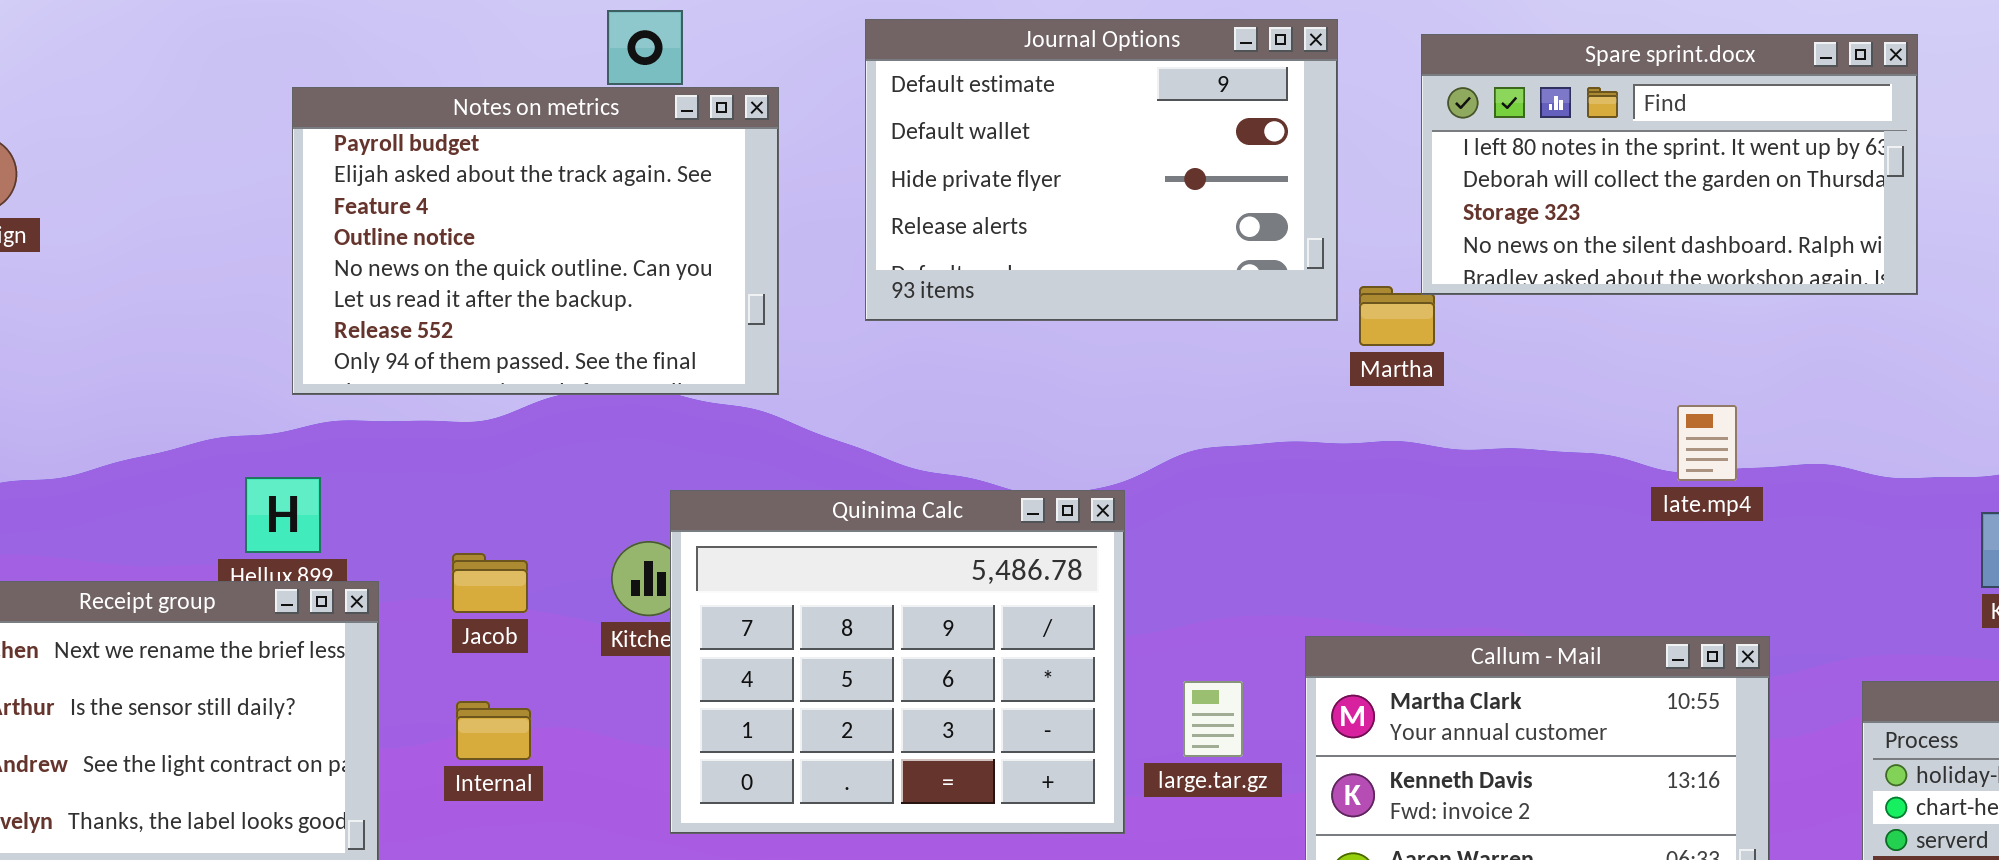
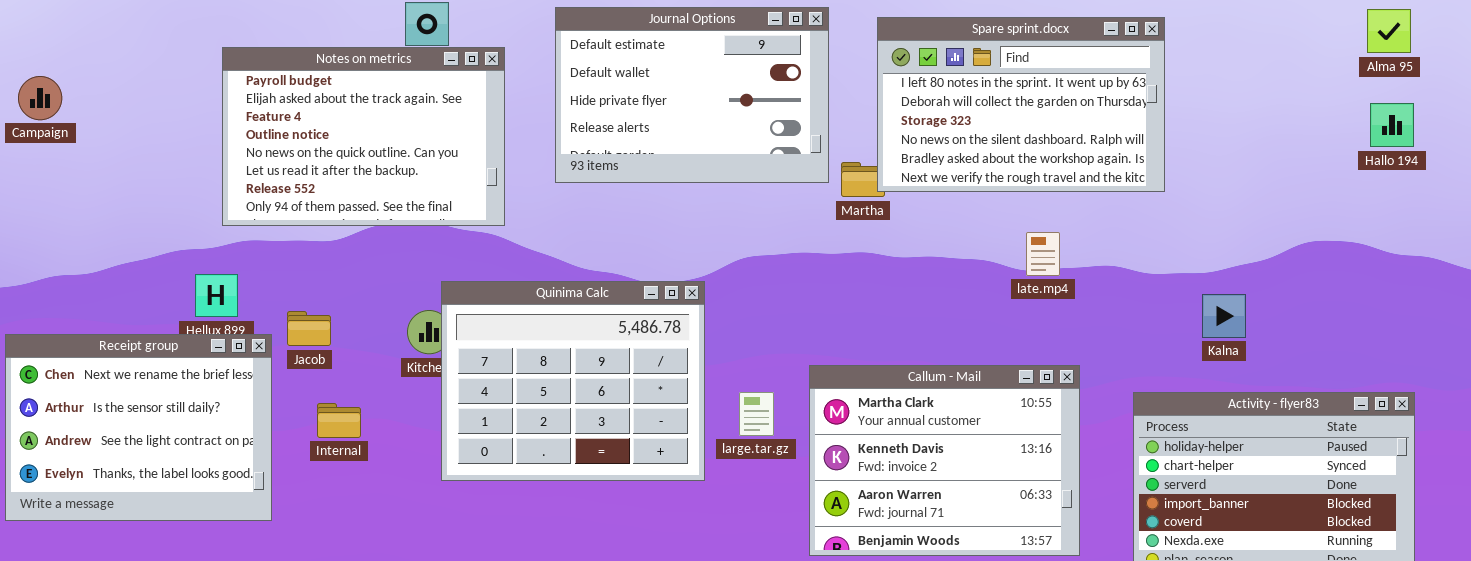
Spare sprint.docx: [1421,34,1918,295] -> [877,17,1165,192], resized
Jacob: [452,553,528,613] -> [287,311,331,346], moved

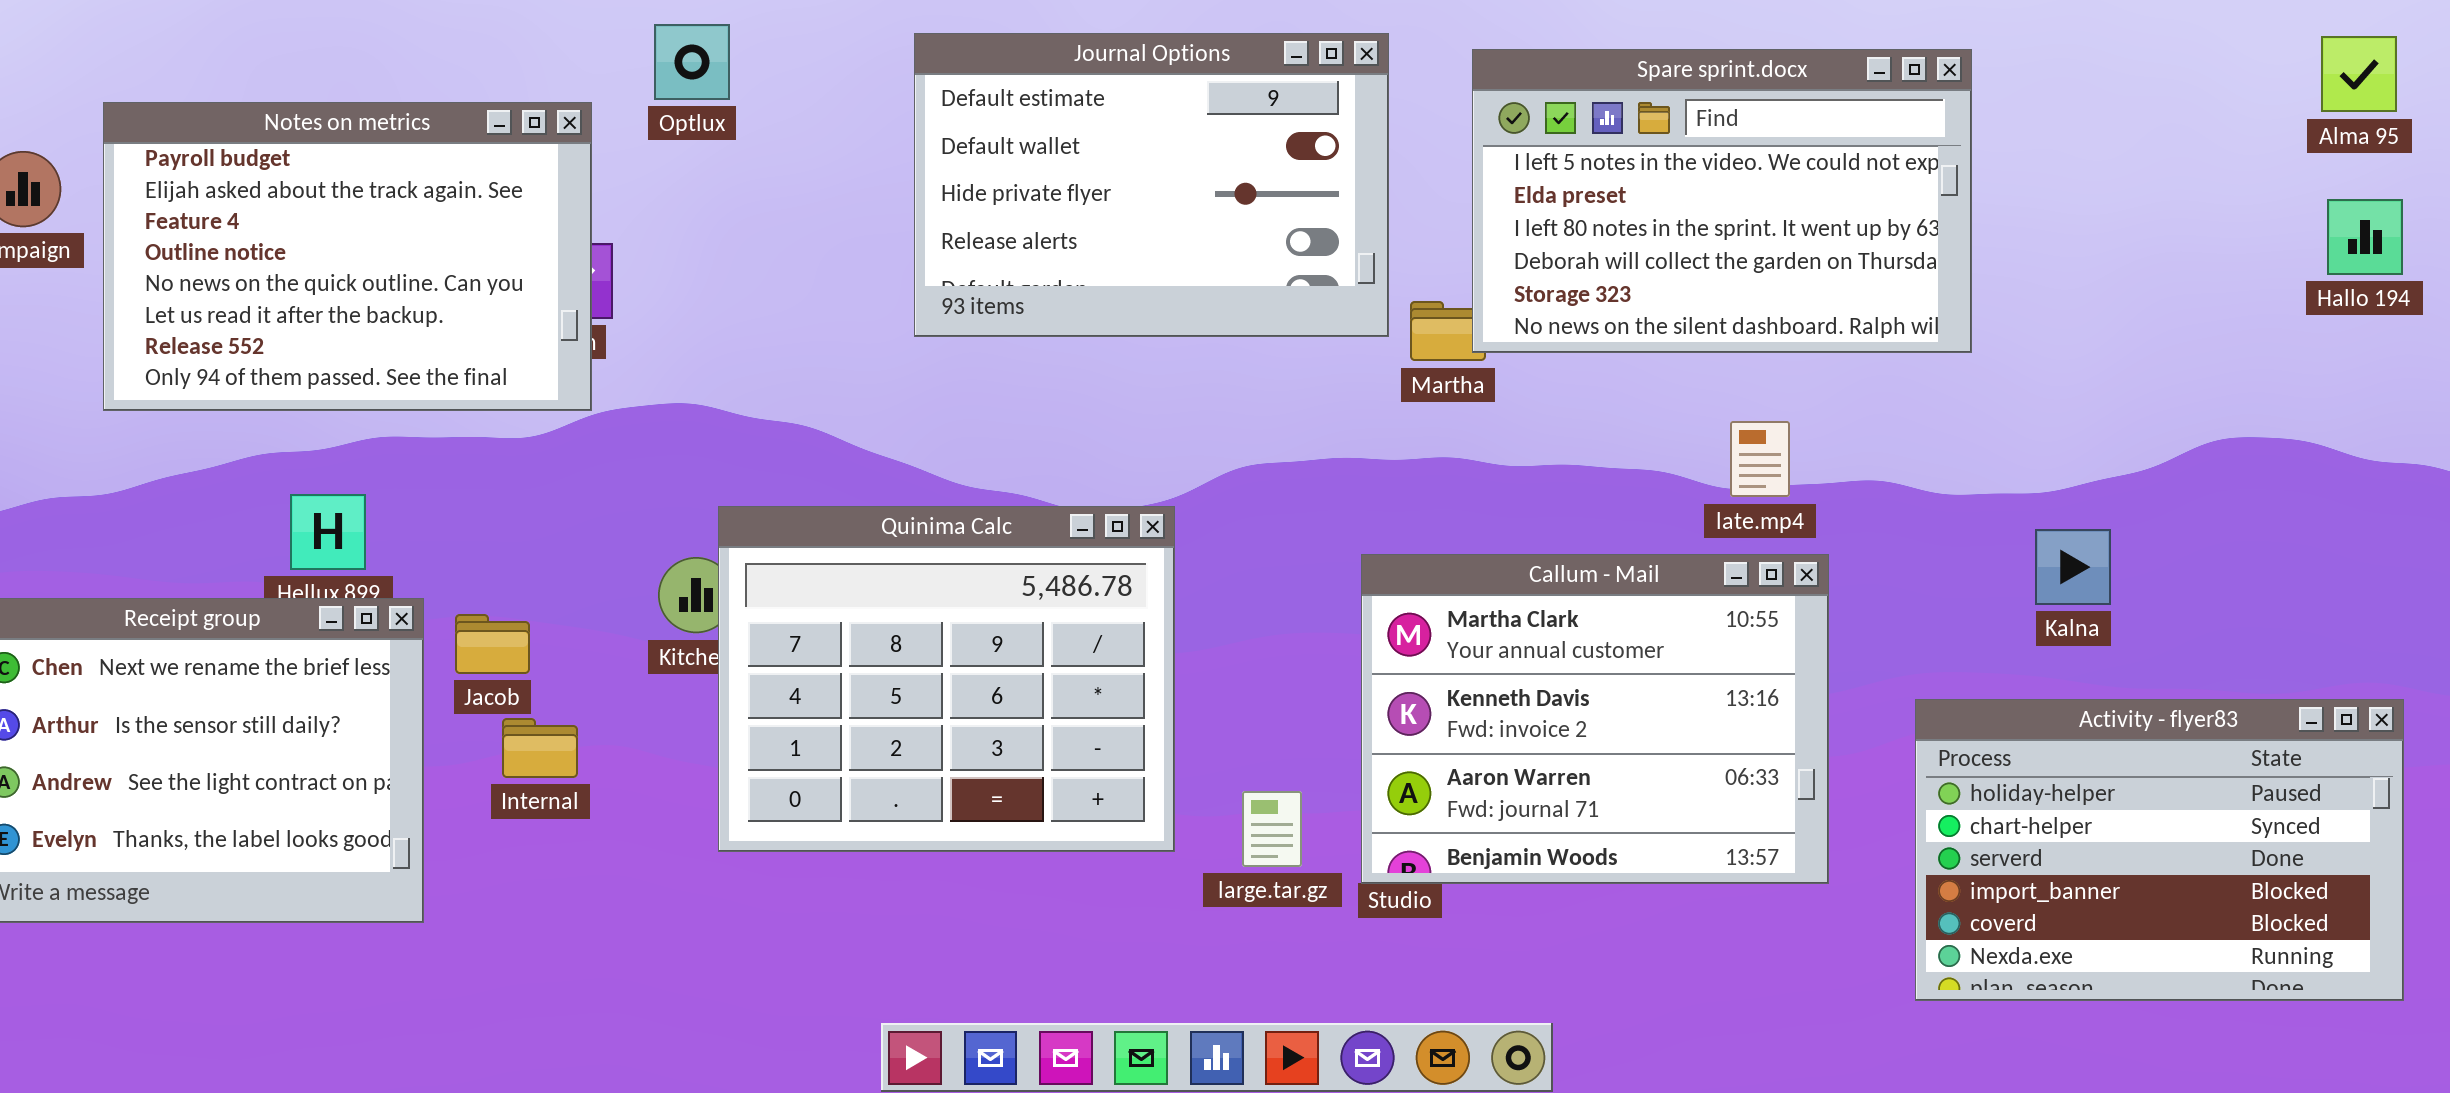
Spare sprint.docx: [877,17,1165,192] -> [1472,49,1972,353], scrolled up 2 rows
Notes on metrics: [222,47,505,226] -> [103,102,592,411], moved
Jacob: [287,311,331,346] -> [455,614,530,674], moved
Callum - Mail: [809,365,1080,556] -> [1361,554,1829,884], moved
large.tar.gz: [739,392,774,436] -> [1242,791,1302,867], moved

